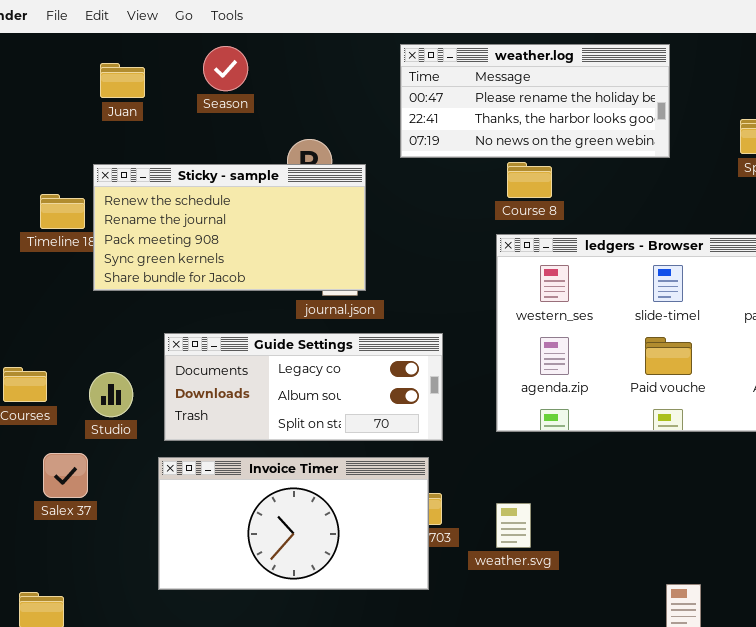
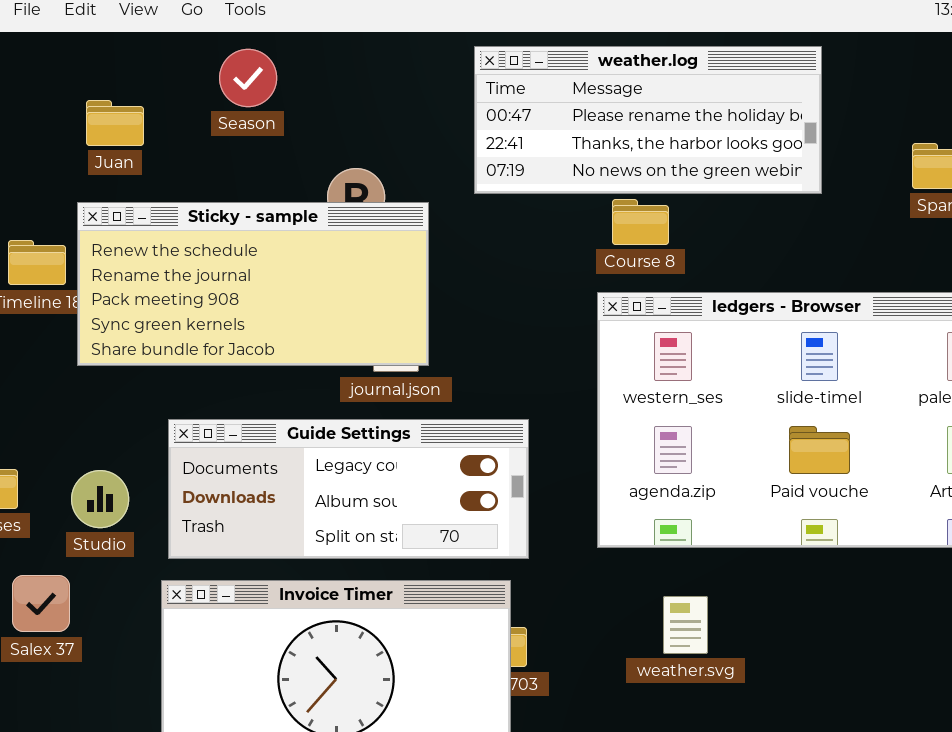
Juan: [100,63,145,98] -> [86,100,144,146], moved
weather.svg: [496,503,531,548] -> [663,596,708,654], moved

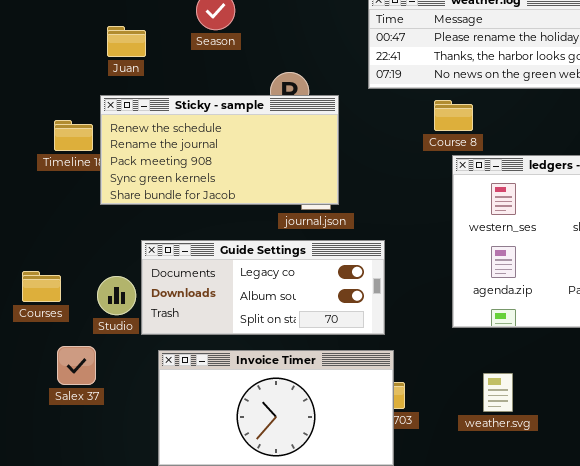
Course 8: [612,199,669,245] -> [434,100,473,131], moved
Guide Settings: [168,419,529,559] -> [141,240,385,335], moved
weather.svg: [663,596,708,654] -> [483,373,513,412], moved

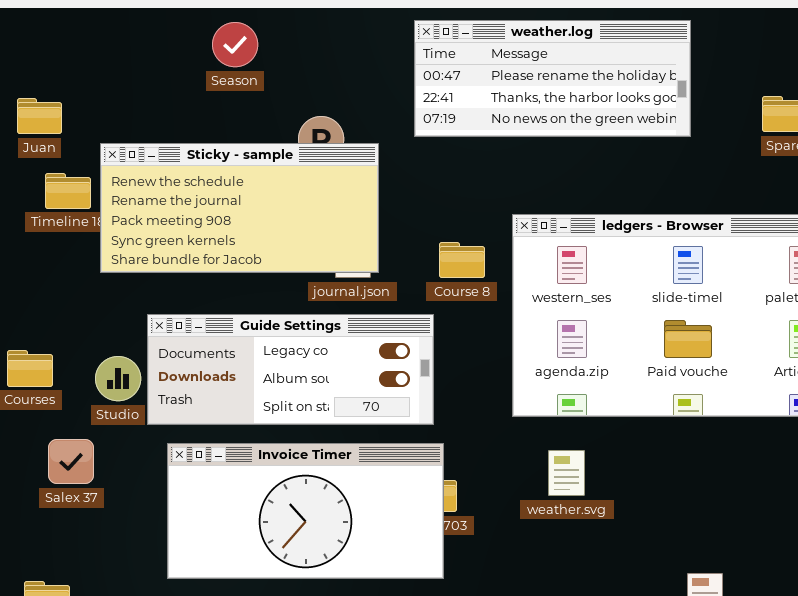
Juan: [107,26,146,57] -> [17,98,62,134], moved
Course 8: [434,100,473,131] -> [439,242,485,278], moved
weather.svg: [483,373,513,412] -> [548,450,585,496], moved

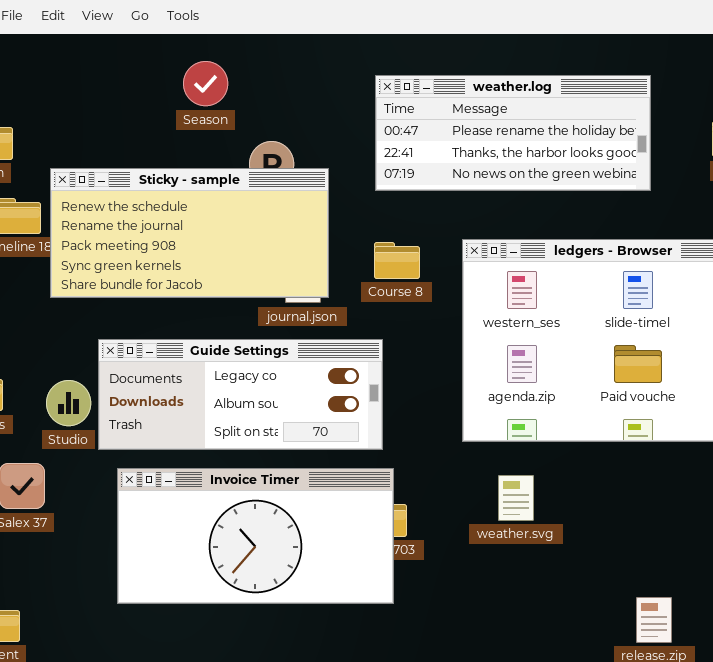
weather.log: [414,20,691,137] -> [375,75,651,191], moved
Season: [212,22,258,67] -> [183,61,228,106], moved
Course 8: [439,242,485,278] -> [374,242,420,279], moved

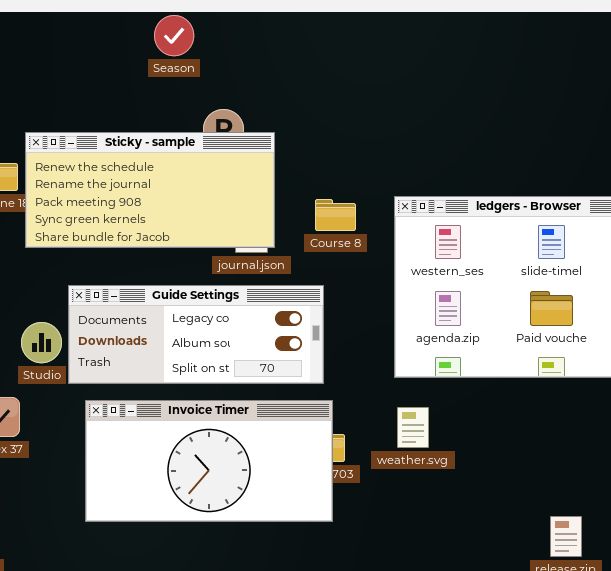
Season: [183,61,228,106] -> [154,15,194,56], moved
weather.log: [375,75,651,191] -> none, closed
weather.svg: [498,475,534,521] -> [397,407,429,448], moved

